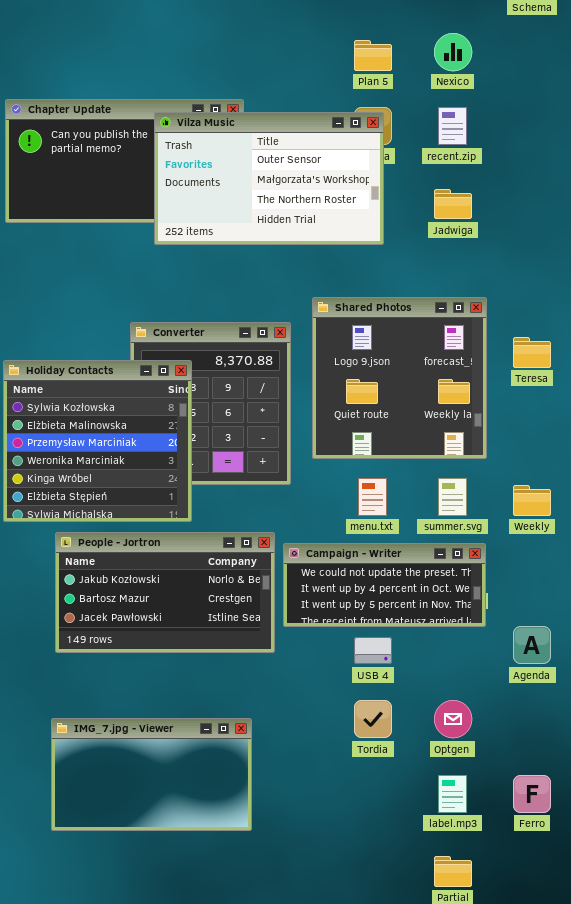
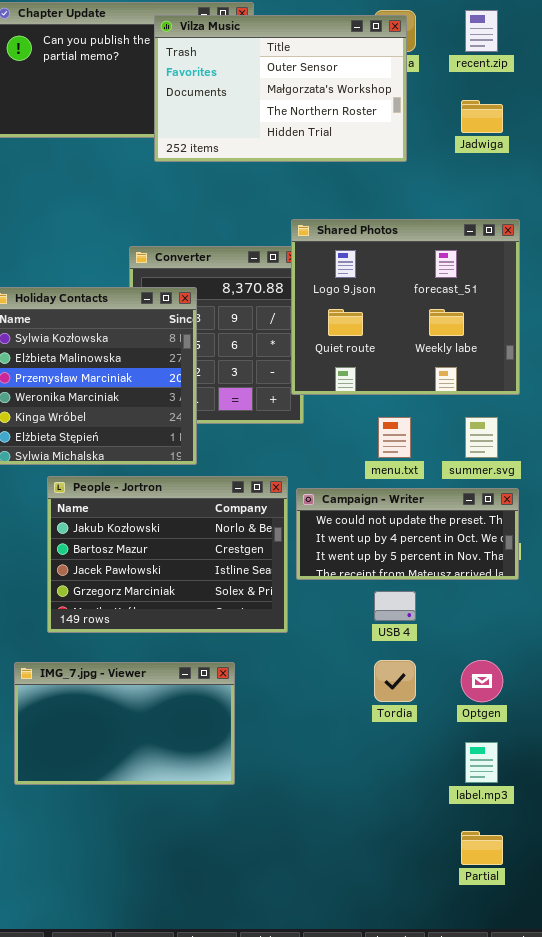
Shared Photos: [312,297,487,459] -> [291,219,520,395], resized
People - Jortron: [55,532,275,653] -> [47,476,288,633], resized
IMG_7.jpg - Viewer: [51,718,252,831] -> [14,662,235,785], moved

